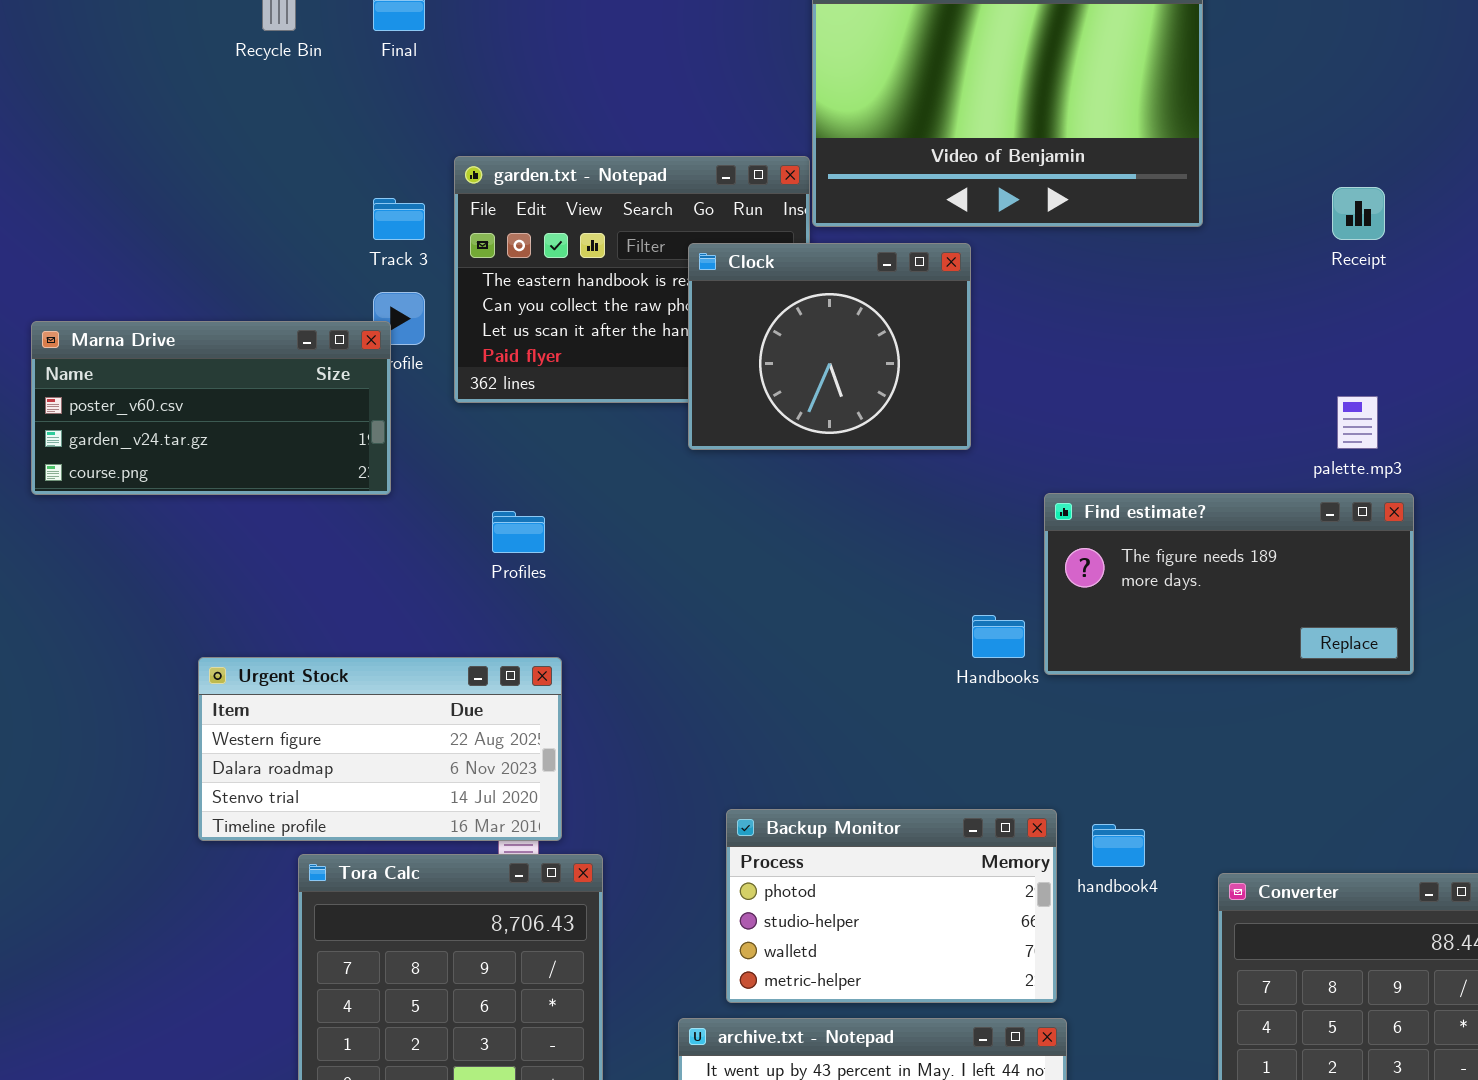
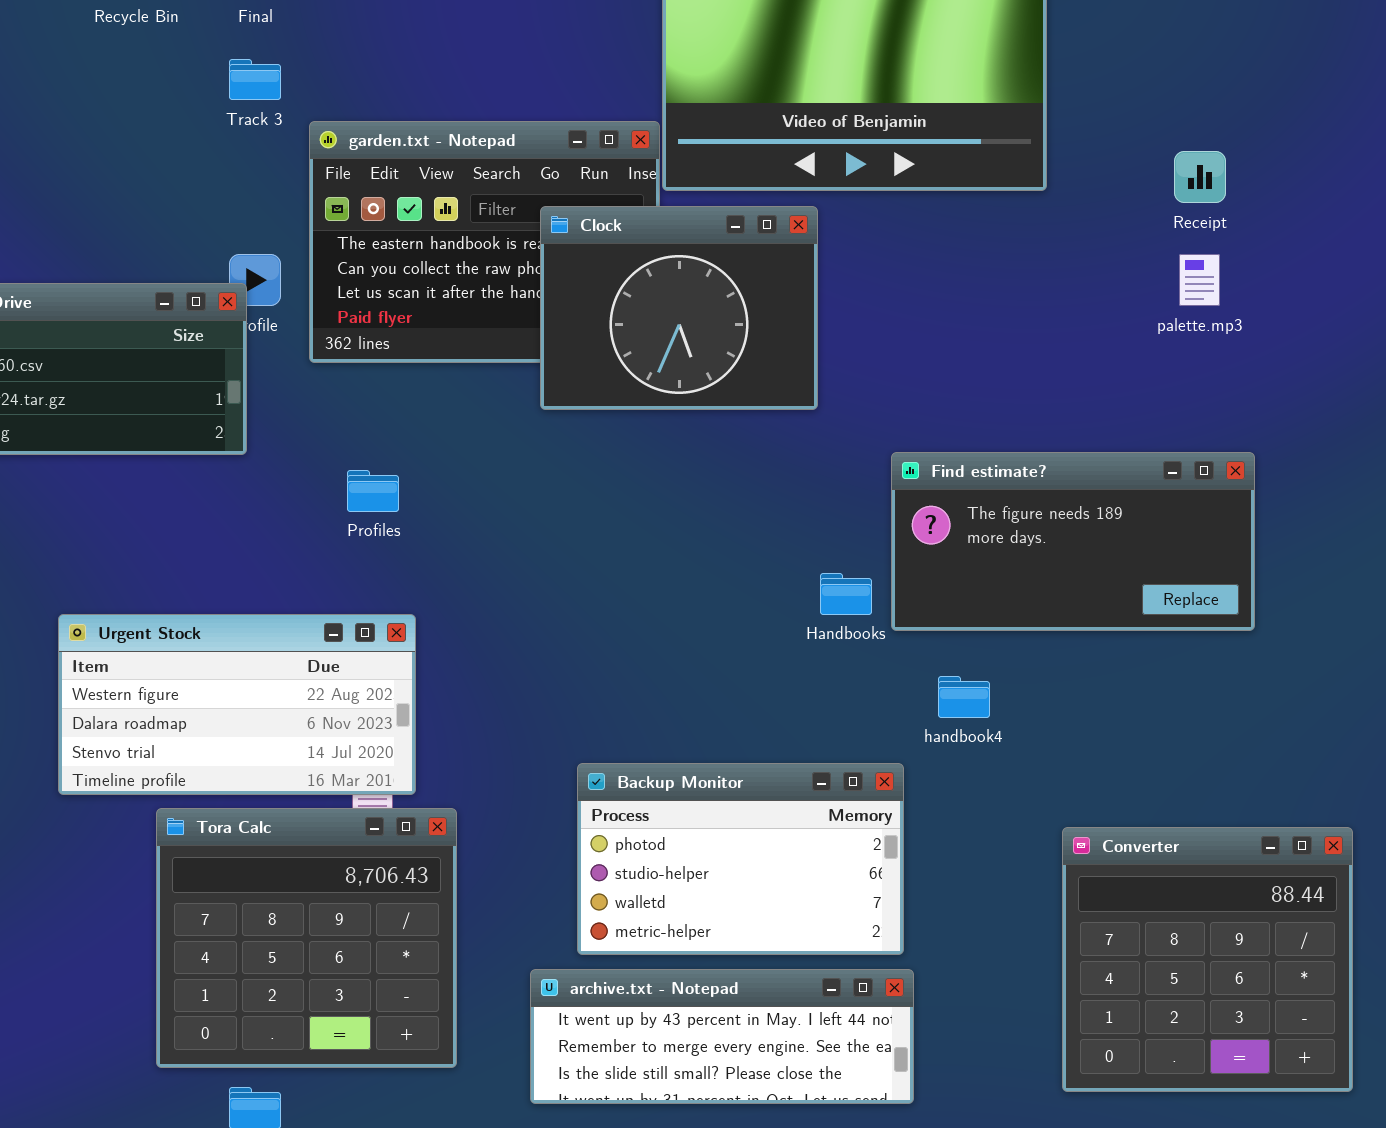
Track 3: [373,198,425,240] -> [229,59,281,100], moved
palette.mp3: [1337,396,1378,449] -> [1179,254,1220,306], moved
handbook4: [1092,824,1145,867] -> [938,676,990,718], moved

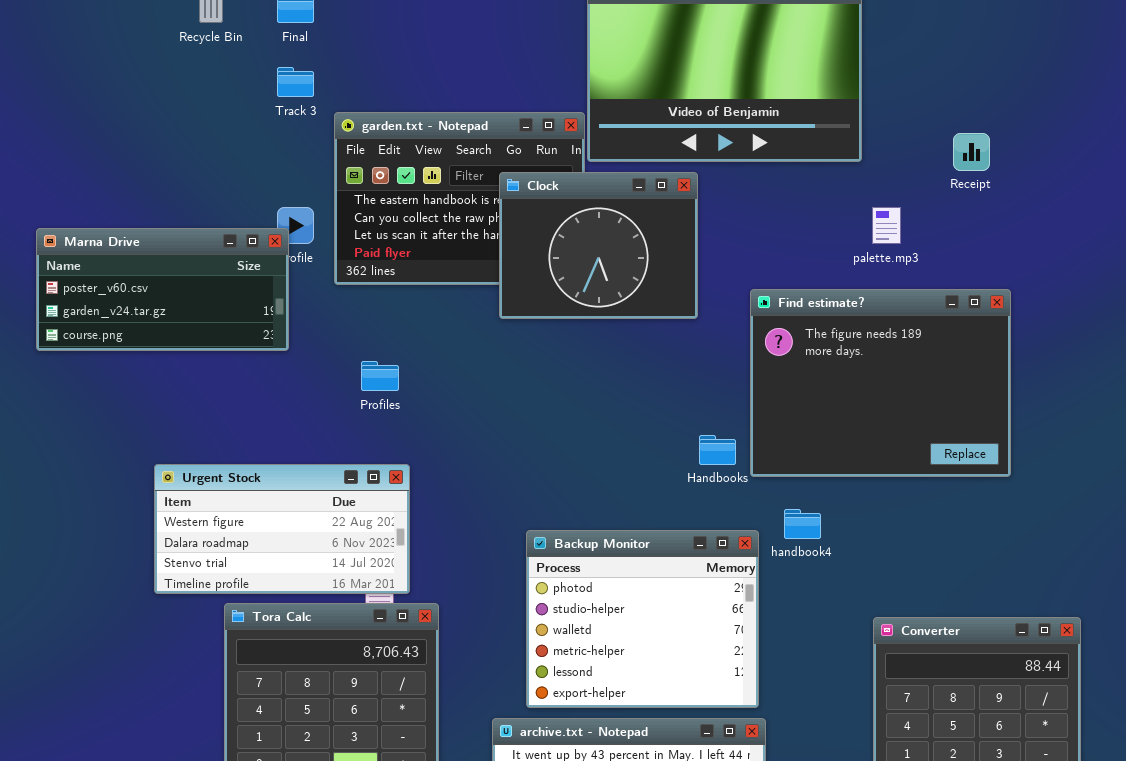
palette.mp3: [1179,254,1220,306] -> [872,207,901,244], moved
Find estimate?: [891,452,1255,631] -> [750,289,1011,477], resized
Backup Monitor: [577,763,904,955] -> [526,530,759,708], resized

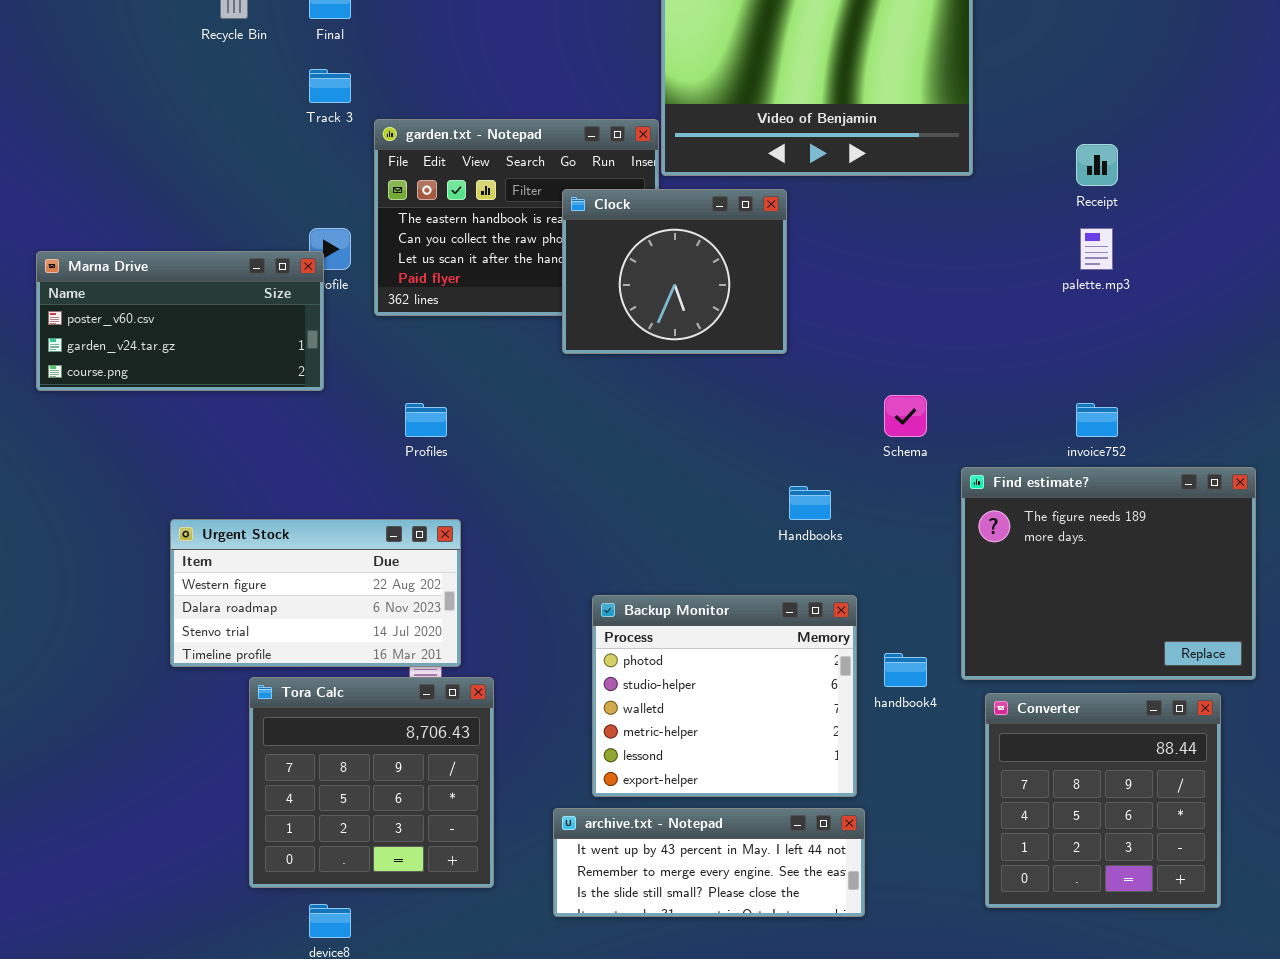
palette.mp3: [872,207,901,244] -> [1080,228,1113,270], moved
Find estimate?: [750,289,1011,477] -> [961,467,1256,680], moved
handbook4: [784,509,821,539] -> [884,653,927,687], moved

